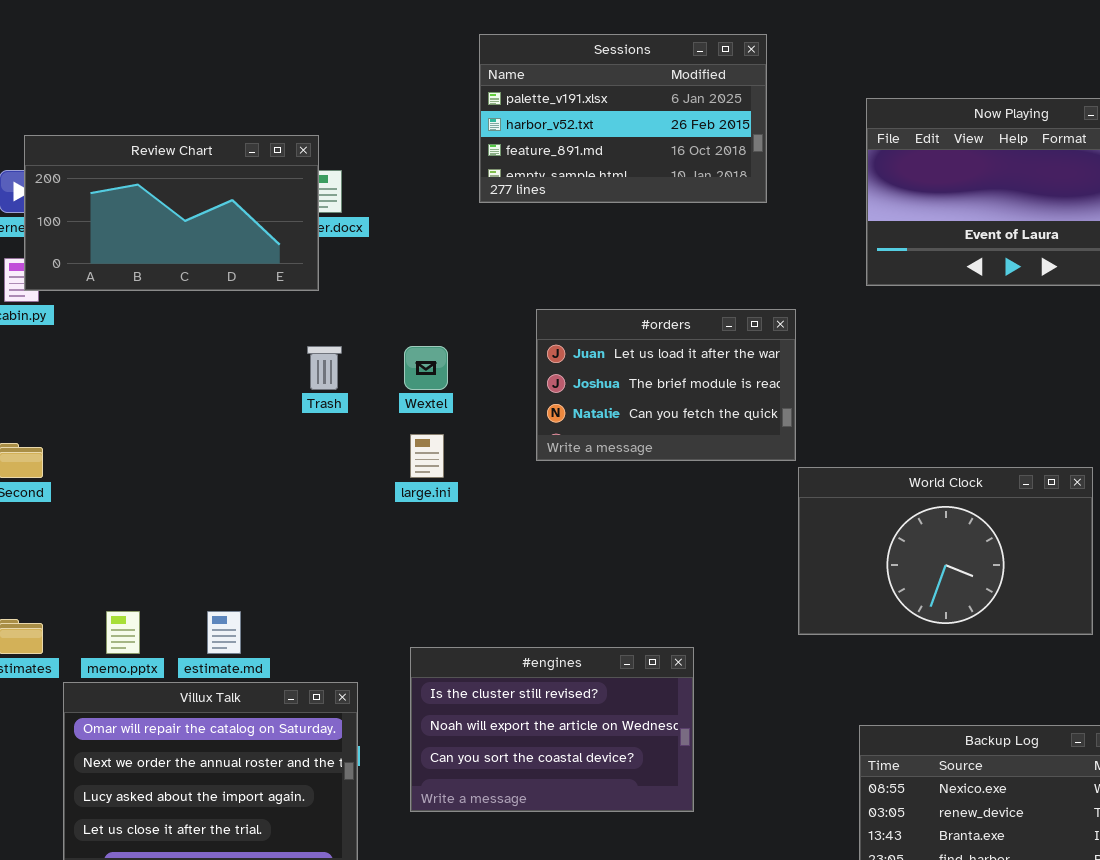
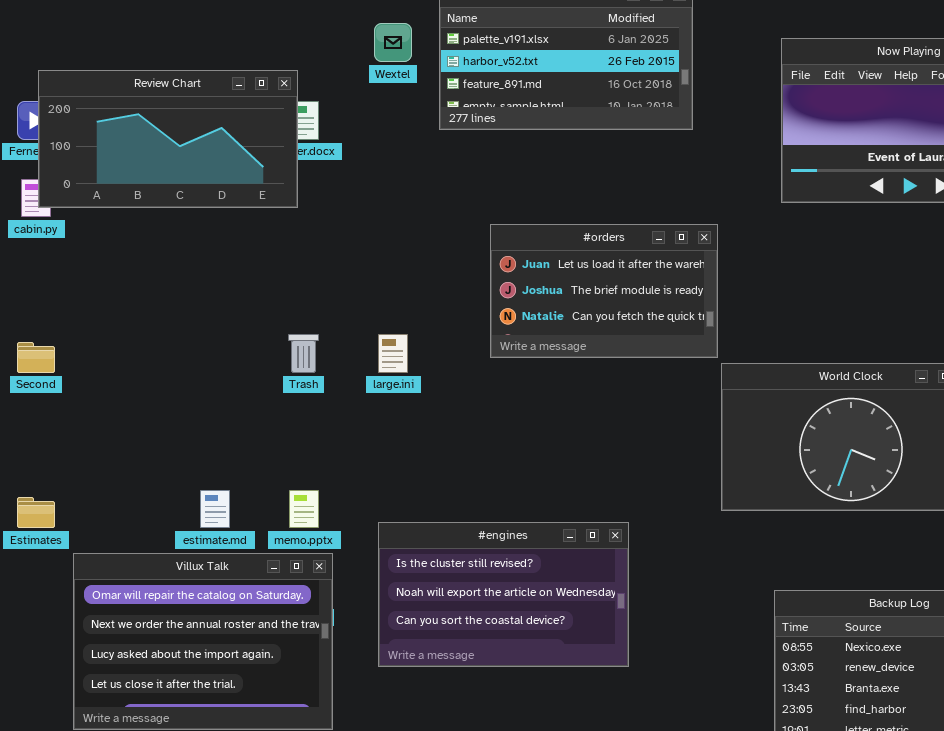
Trash: [307,346,342,390] -> [288,334,319,373], moved
Wextel: [404,346,448,390] -> [374,23,412,62], moved
memo.pptx: [106,611,140,654] -> [289,490,319,528], moved

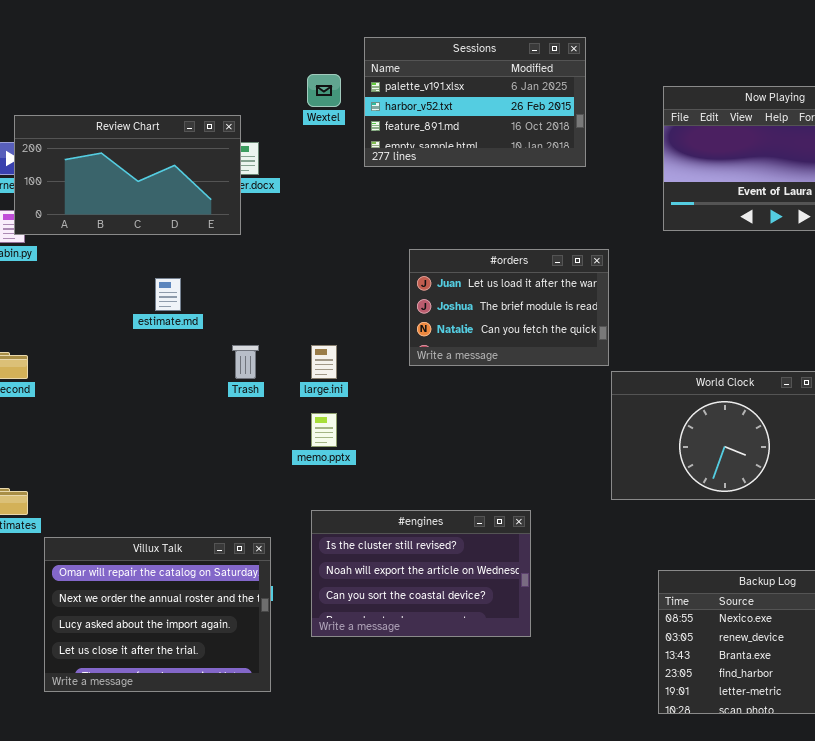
estimate.md: [200,490,230,528] -> [155,278,181,311], moved
memo.pptx: [289,490,319,528] -> [311,413,337,447], moved

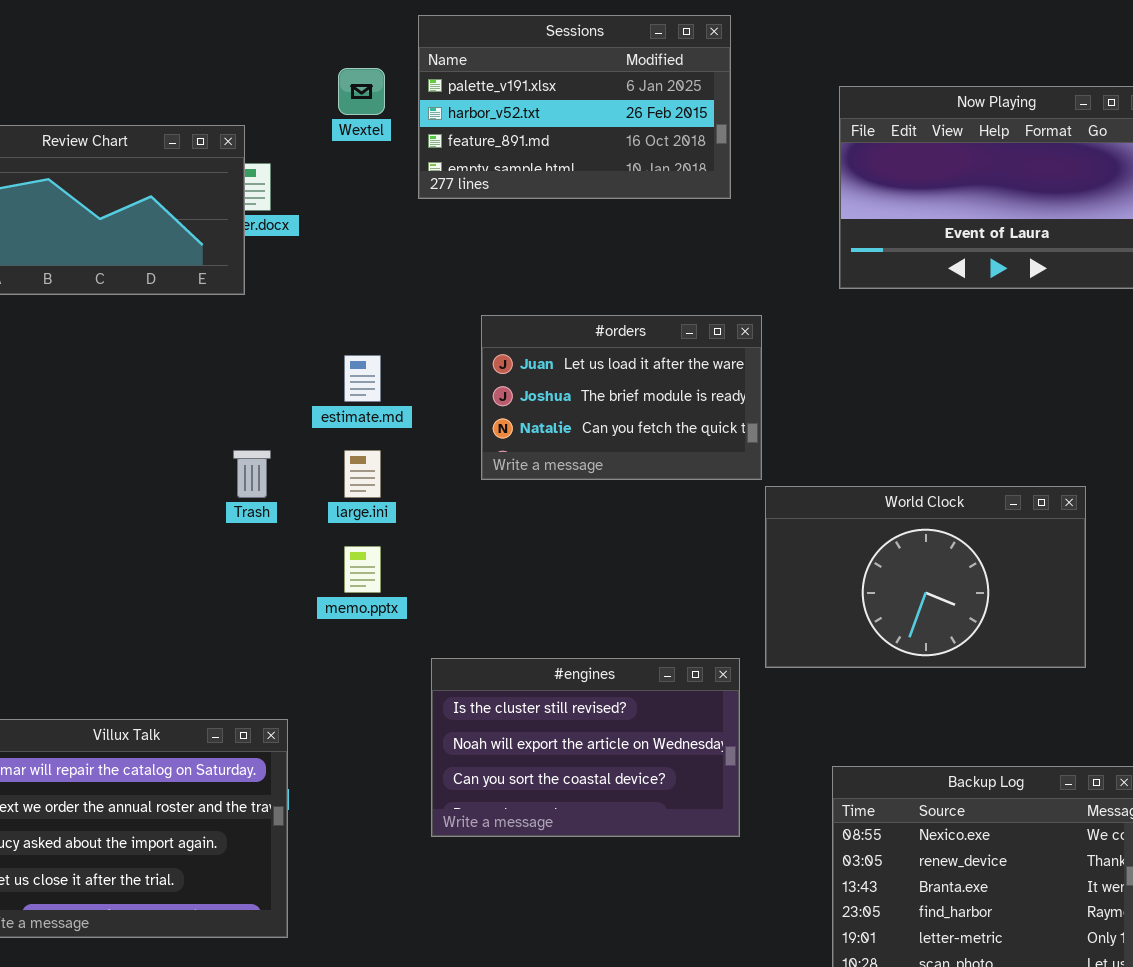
estimate.md: [155,278,181,311] -> [344,355,381,402], moved
#engines: [311,510,531,637] -> [431,658,740,837], moved

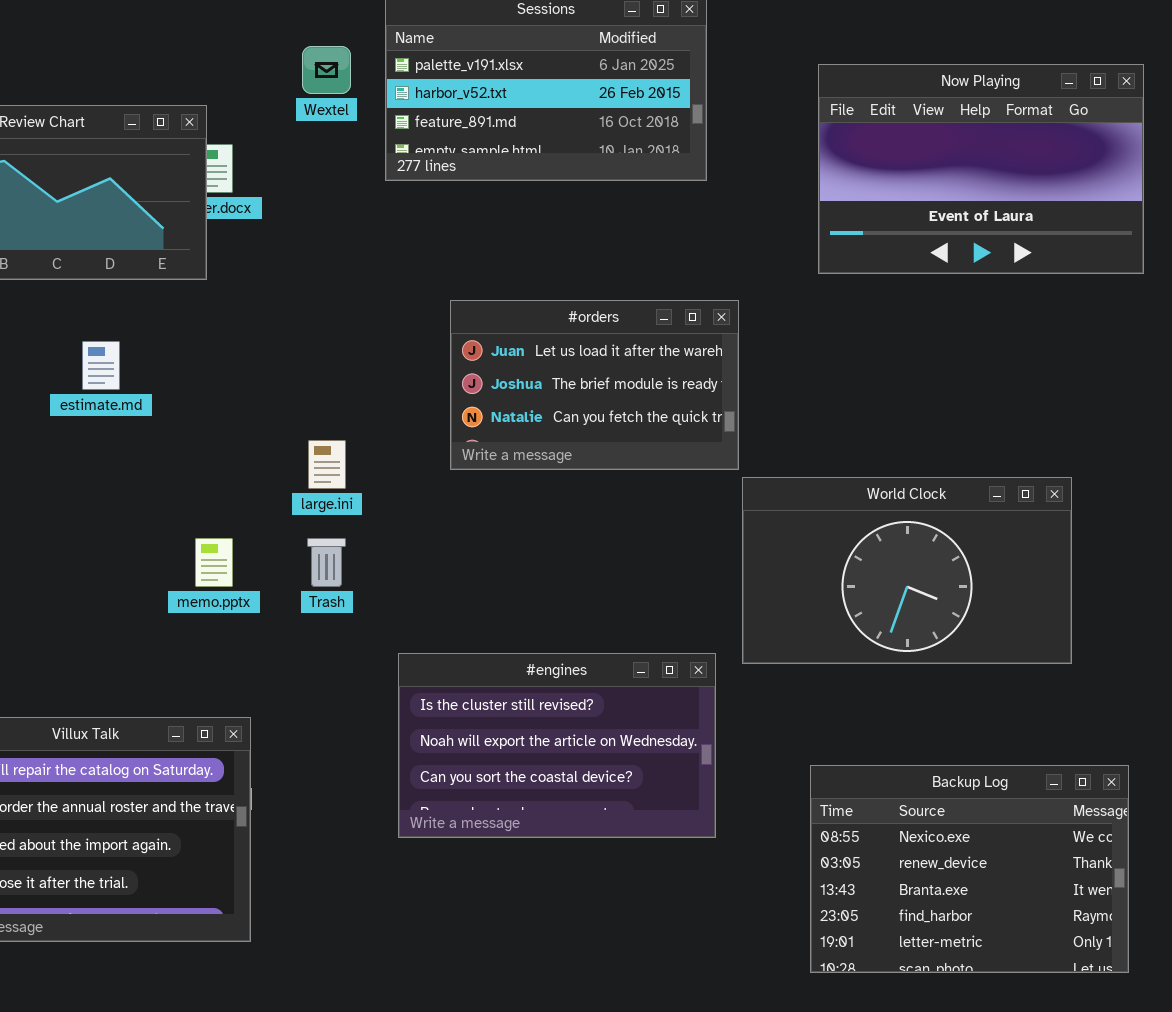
estimate.md: [344,355,381,402] -> [82,341,120,390], moved
Trash: [233,450,271,498] -> [307,538,346,587], moved
memo.pptx: [344,546,381,593] -> [195,538,233,587], moved

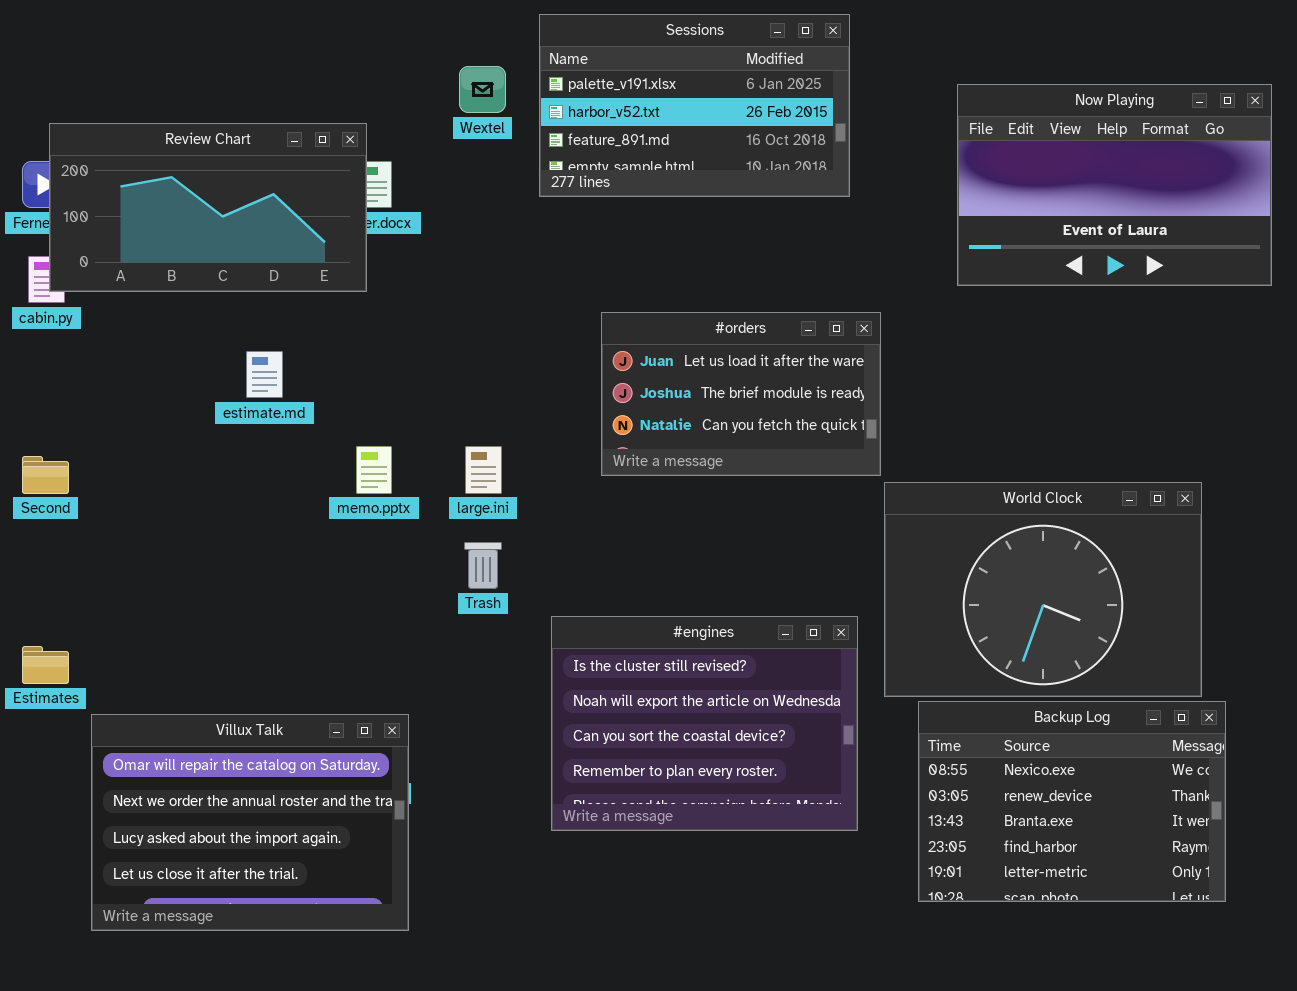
World Clock: [742,477,1072,664] -> [884,482,1202,697], resized
memo.pptx: [195,538,233,587] -> [356,446,392,494], moved
#engines: [398,653,716,838] -> [551,616,858,831], resized
Backup Log: [810,765,1129,973] -> [918,701,1226,902], moved

